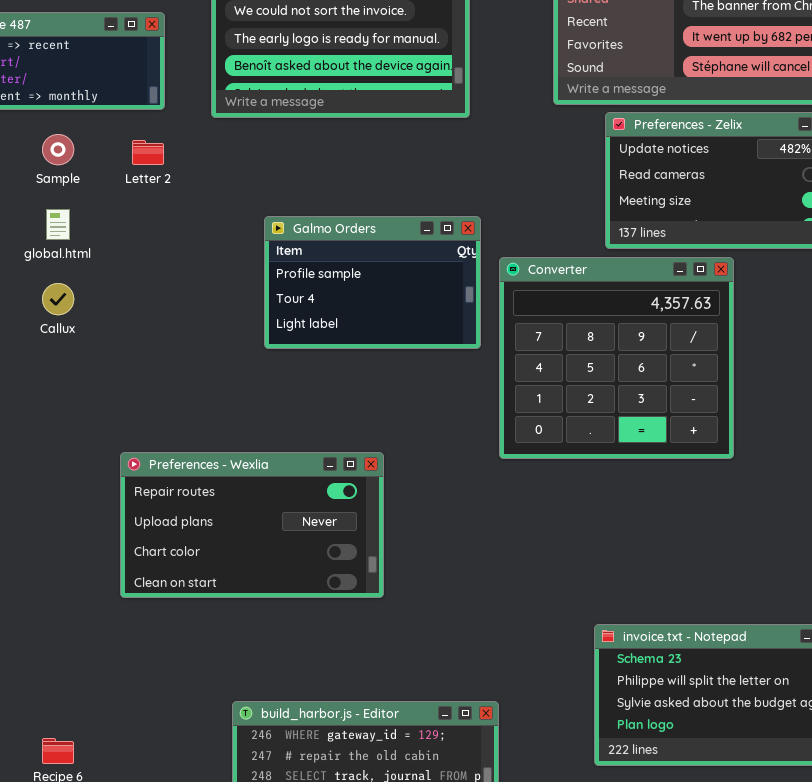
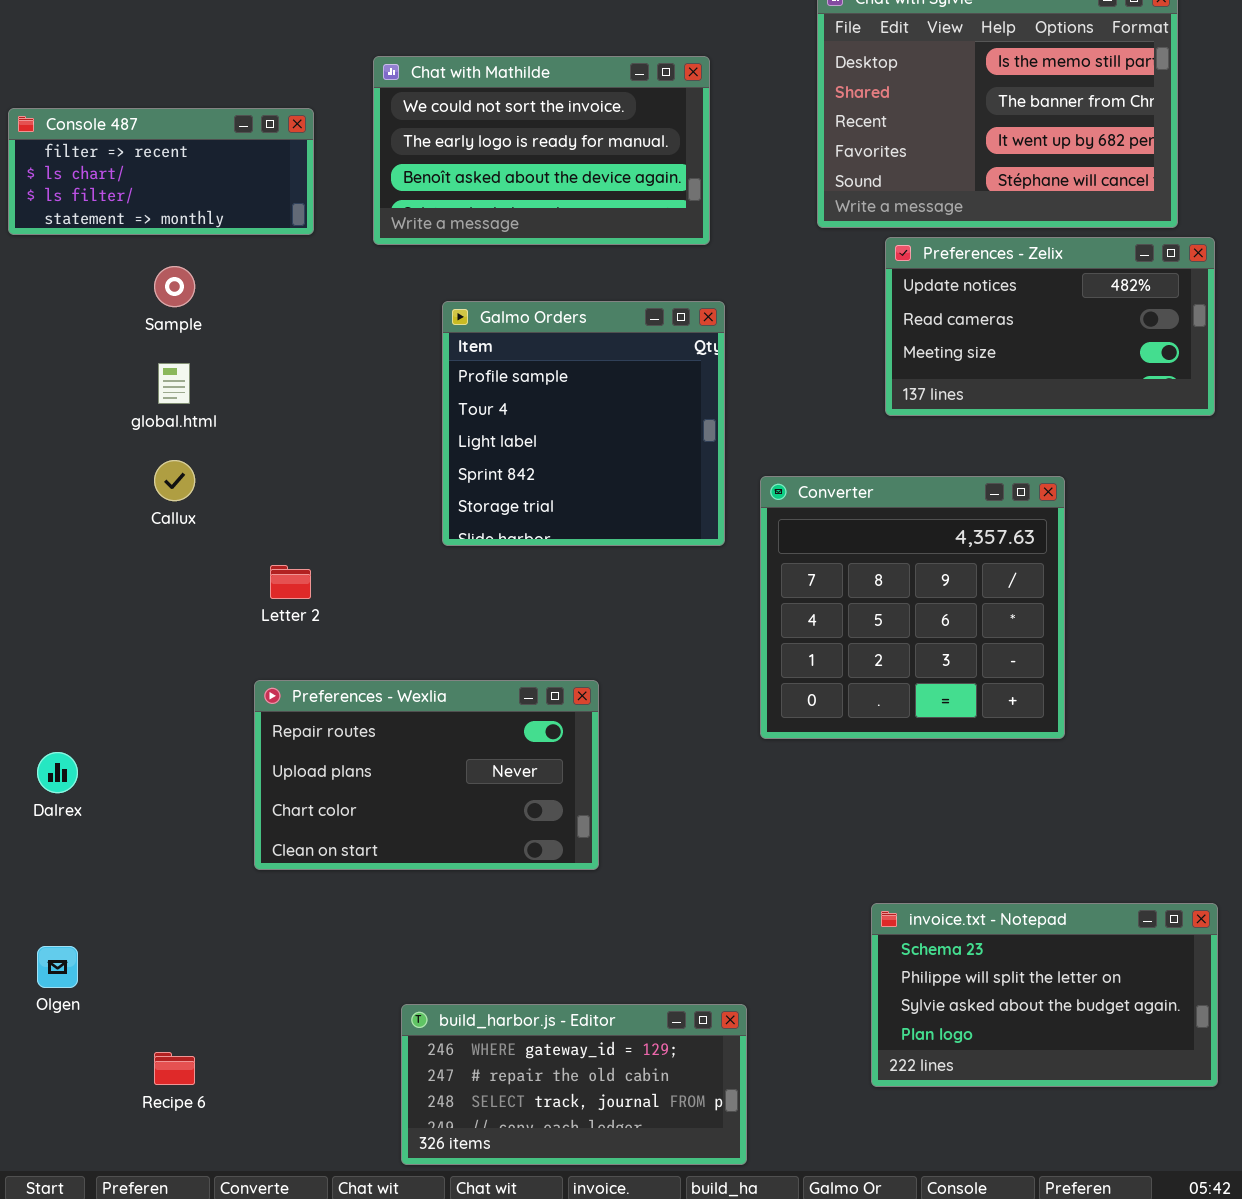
Letter 2: [132,140,164,165] -> [270,565,311,599], moved
Galmo Orders: [264,216,481,349] -> [442,301,725,546], resized
Converter: [499,257,734,459] -> [760,476,1065,739], moved

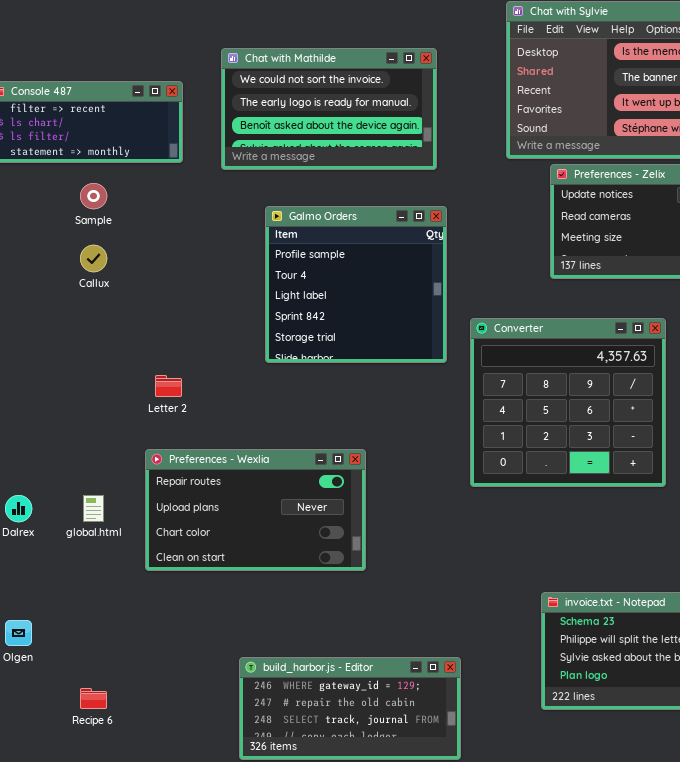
global.html: [158,363,190,404] -> [83,495,104,522], moved
Callux: [154,460,195,501] -> [80,245,107,272], moved

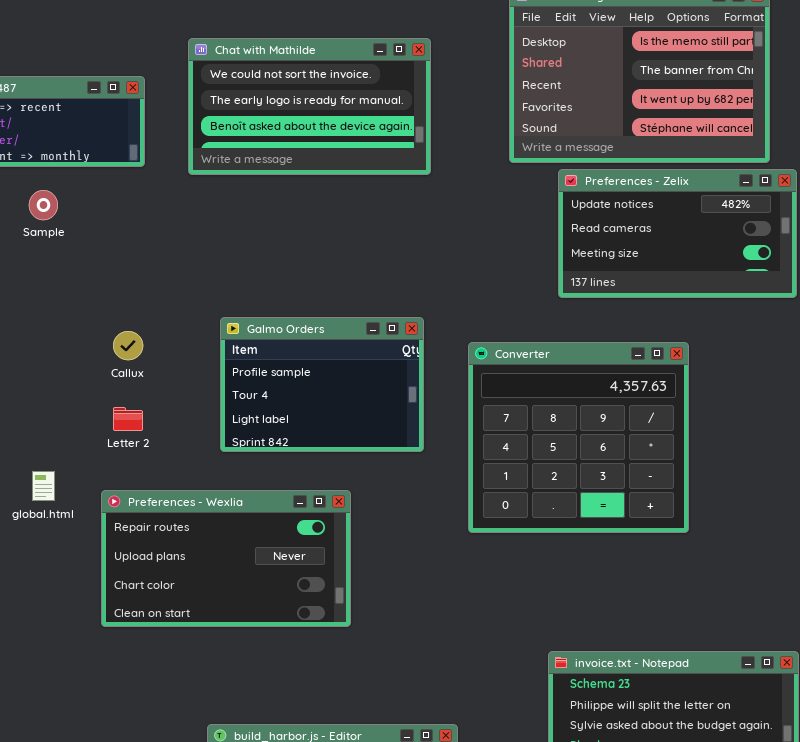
Galmo Orders: [265,206,447,363] -> [220,317,424,452], moved, resized
Callux: [80,245,107,272] -> [113,331,143,360], moved
global.html: [83,495,104,522] -> [32,471,55,501], moved

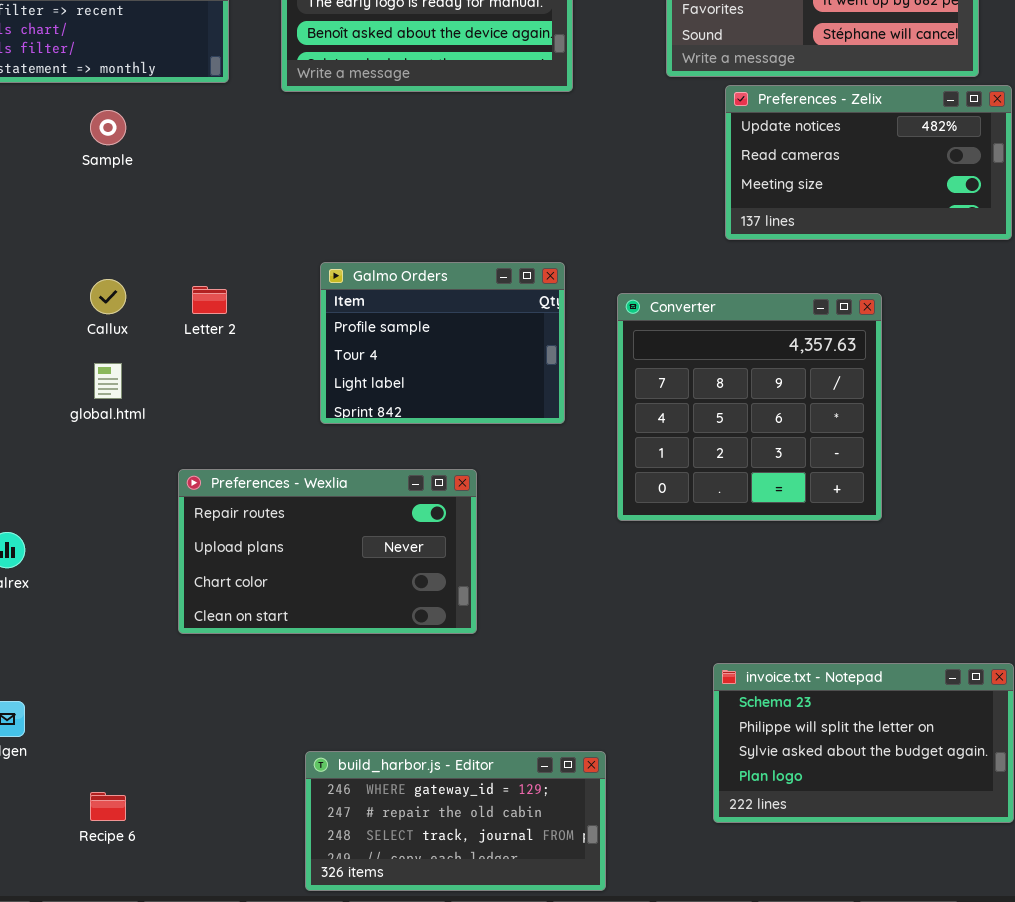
Callux: [113,331,143,360] -> [90,279,126,314], moved
Letter 2: [113,407,143,431] -> [192,286,227,314], moved
global.html: [32,471,55,501] -> [94,363,122,399], moved

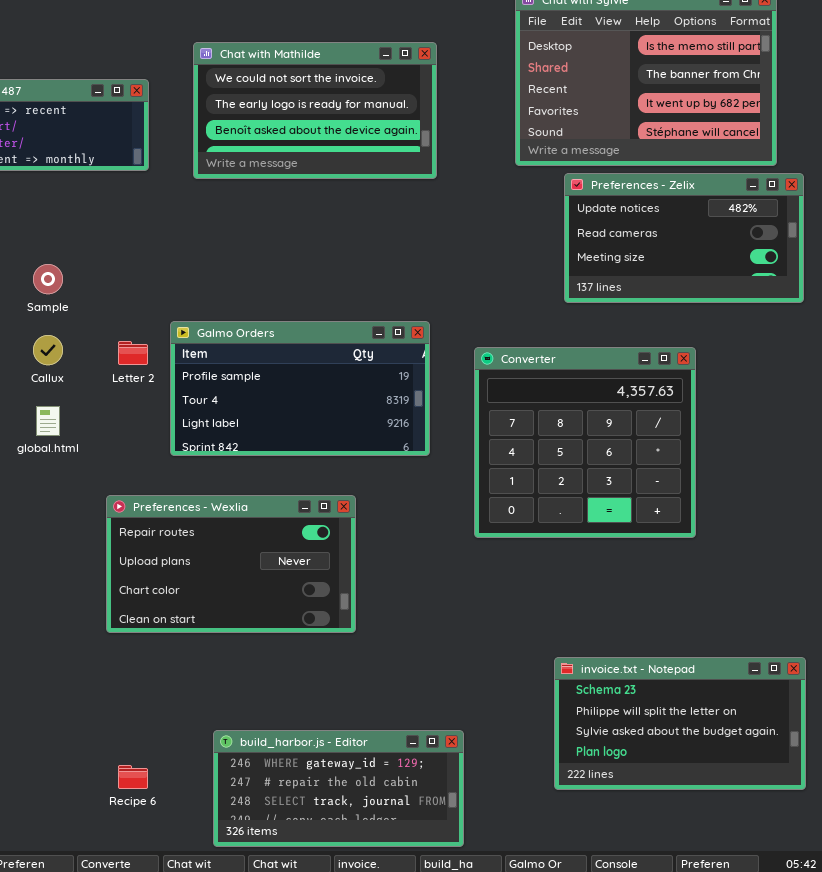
Sample: [90,110,126,145] -> [33,264,63,294], moved
Galmo Orders: [320,262,565,424] -> [170,321,430,456], resized
Recipe 6: [90,792,126,821] -> [118,765,148,789], moved

